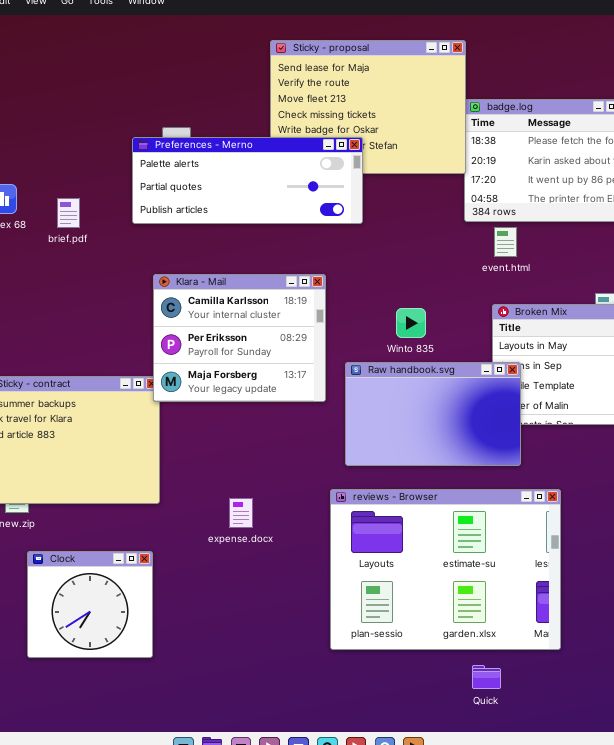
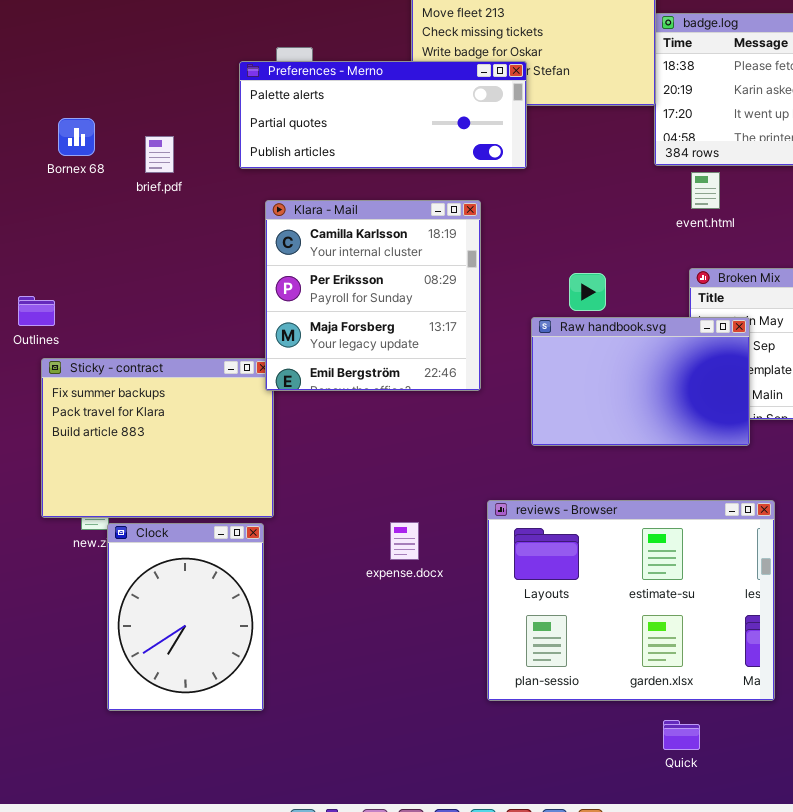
Klara - Mail: [153,274,326,402] -> [265,200,481,391], resized
Raw handbook.svg: [345,362,521,466] -> [531,317,750,446], moved
expense.docx: [229,498,253,528] -> [390,522,419,560], moved
Clock: [27,551,153,658] -> [107,523,264,711], resized

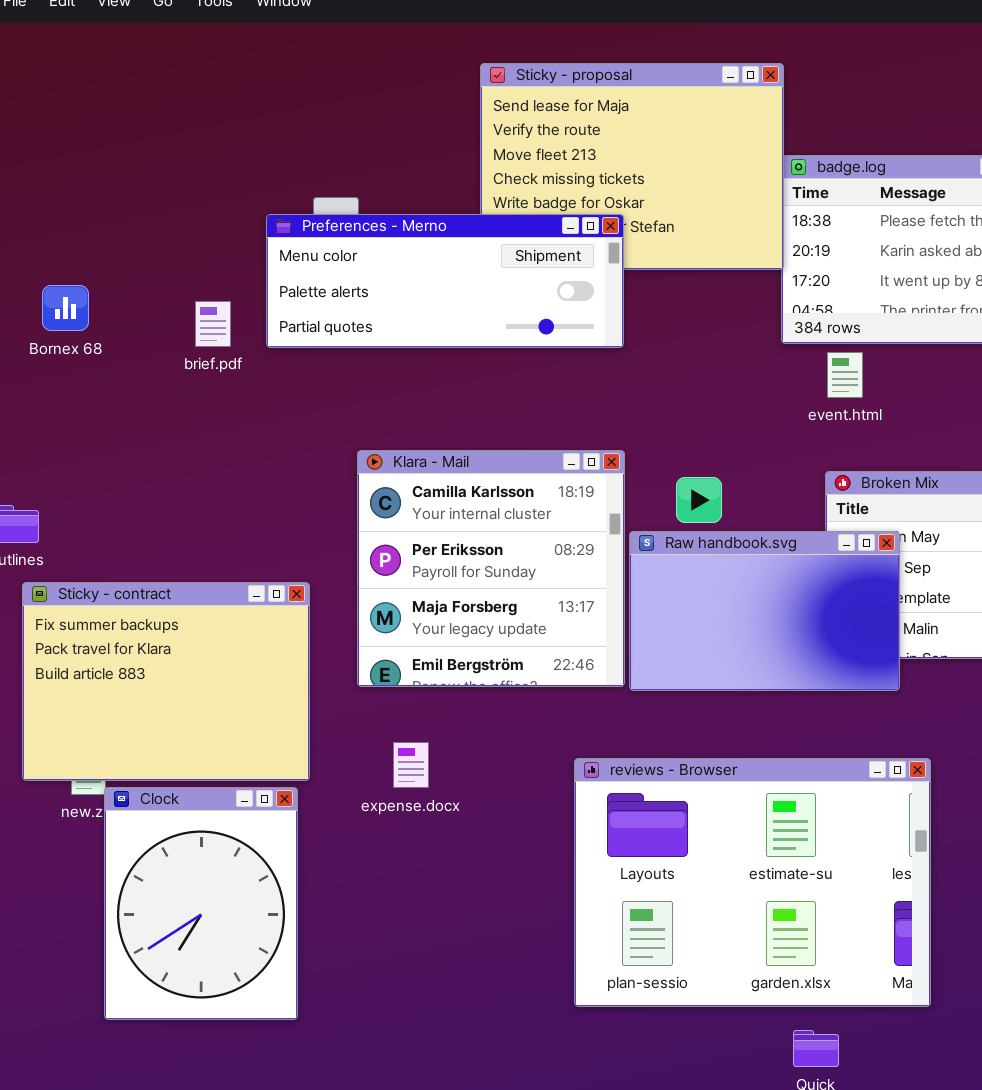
Preferences - Merno: [239,61,527,169] -> [266,214,624,348], scrolled up 1 row
brief.pdf: [145,136,174,173] -> [195,301,231,347], moved
Klara - Mail: [265,200,481,391] -> [357,450,625,687], moved
expense.docx: [390,522,419,560] -> [393,742,429,788], moved

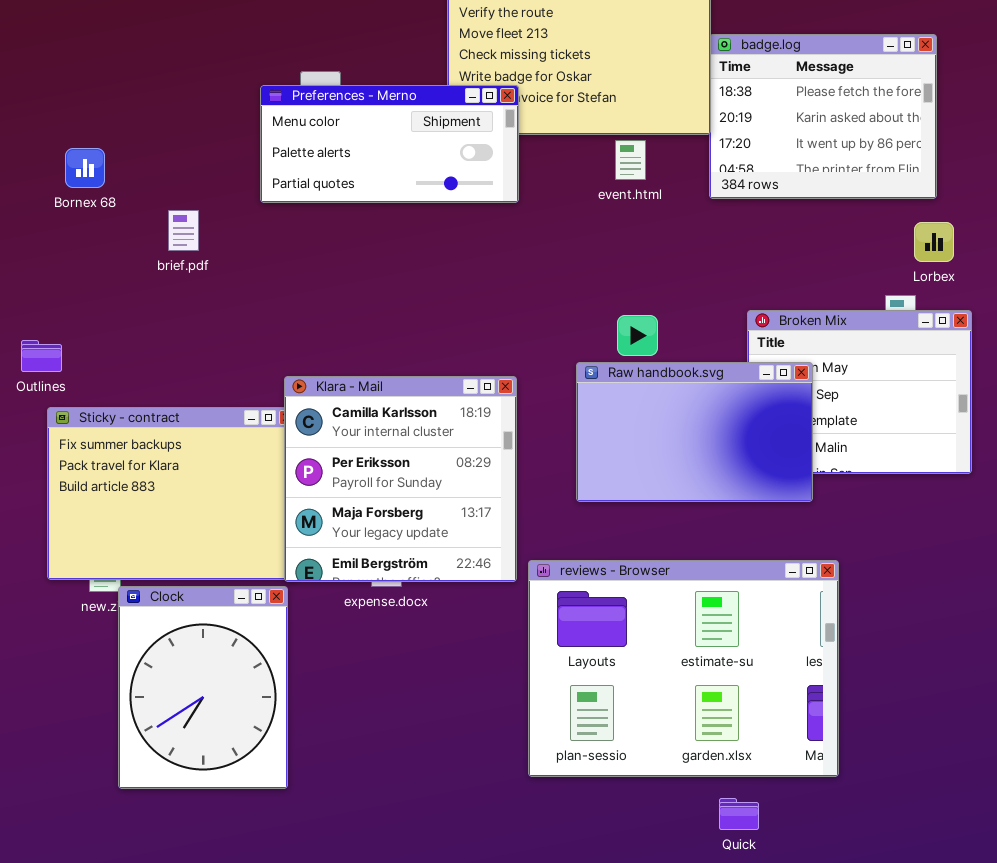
Preferences - Merno: [266,214,624,348] -> [260,85,519,203], resized
brief.pdf: [195,301,231,347] -> [168,210,199,251], moved
event.html: [827,352,863,398] -> [615,140,646,180], moved
Klara - Mail: [357,450,625,687] -> [284,376,517,582], moved

